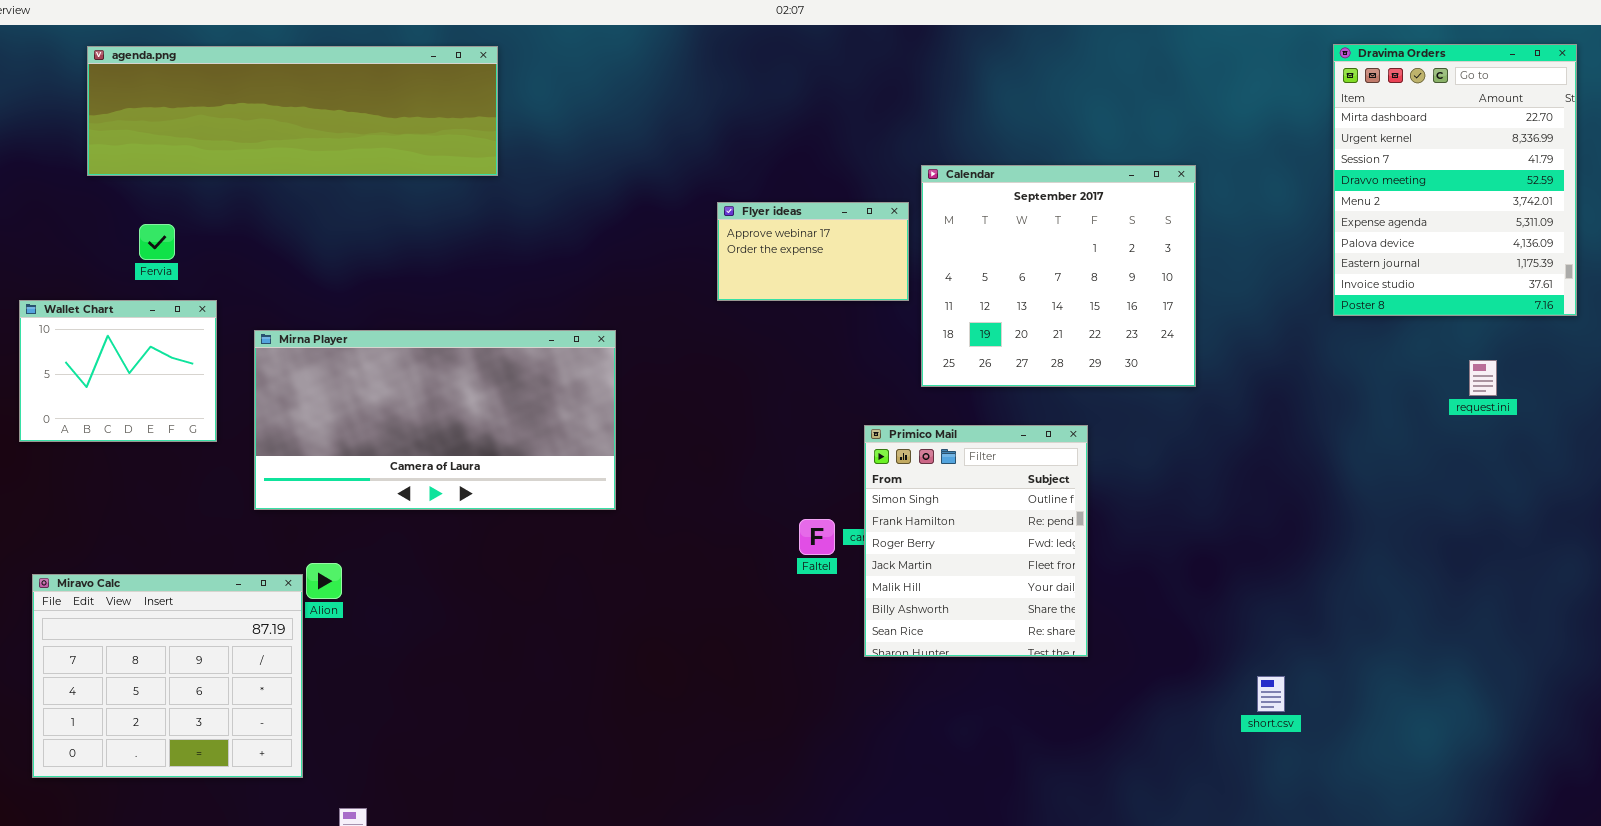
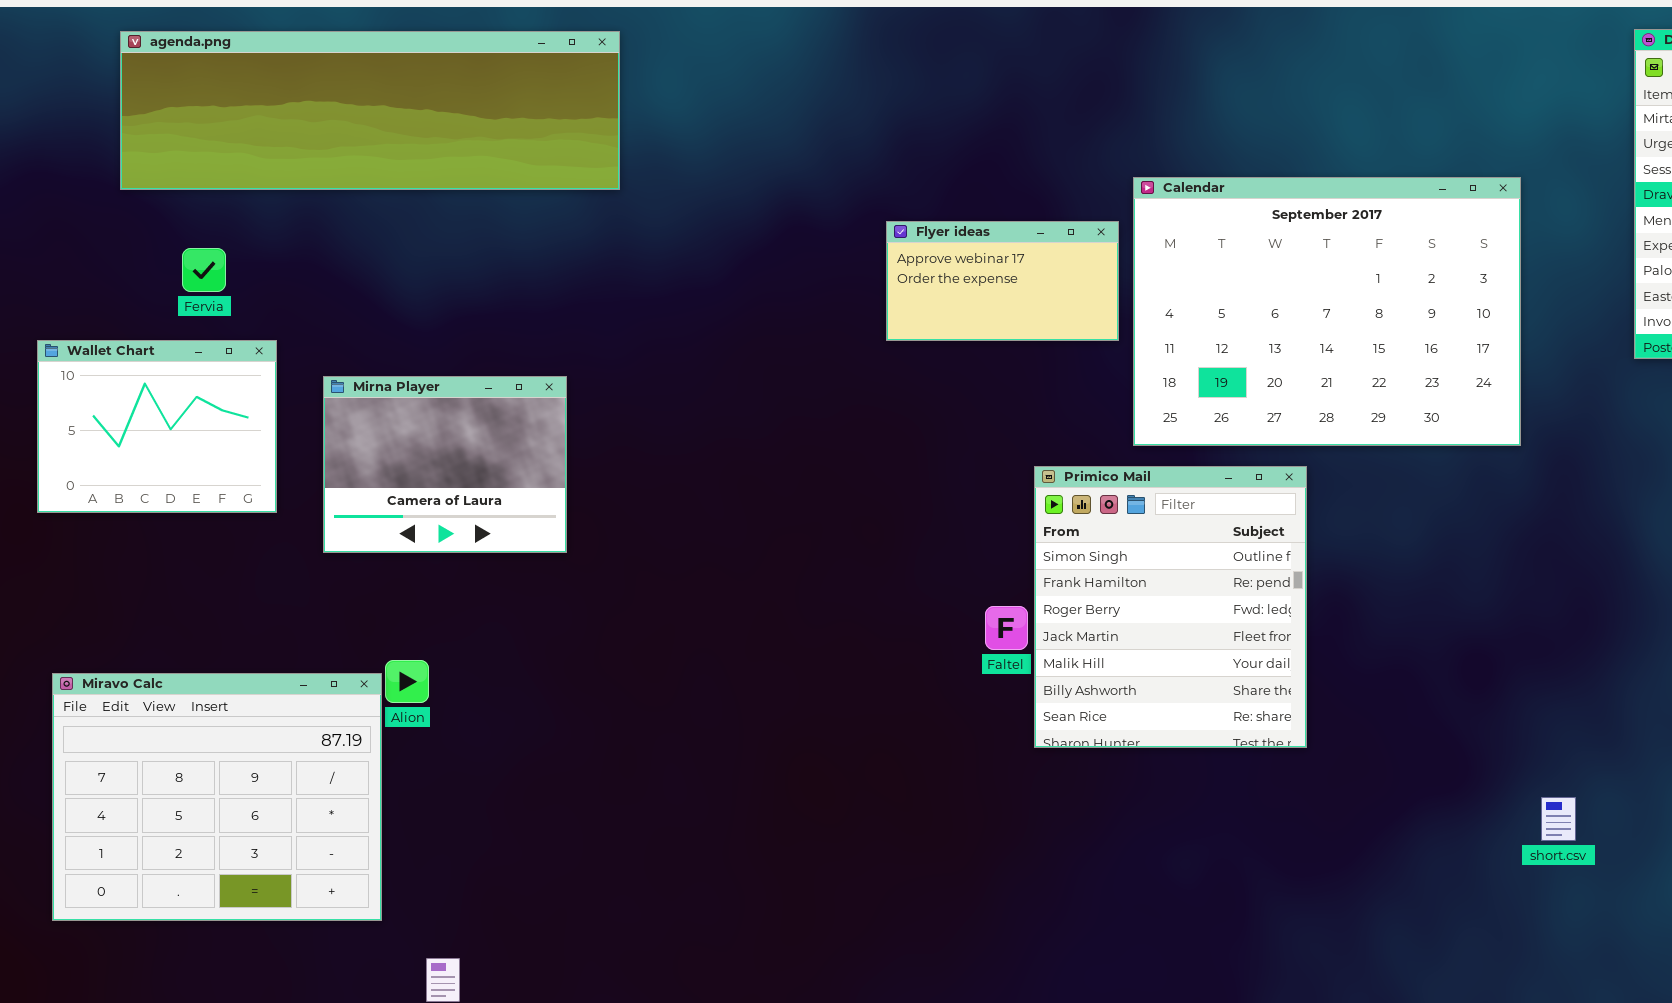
Calendar: [921,165,1196,387] -> [1133,177,1521,446], resized
Mirna Player: [254,330,616,510] -> [323,376,567,553], resized
Primico Mail: [864,425,1088,657] -> [1034,466,1307,748], moved

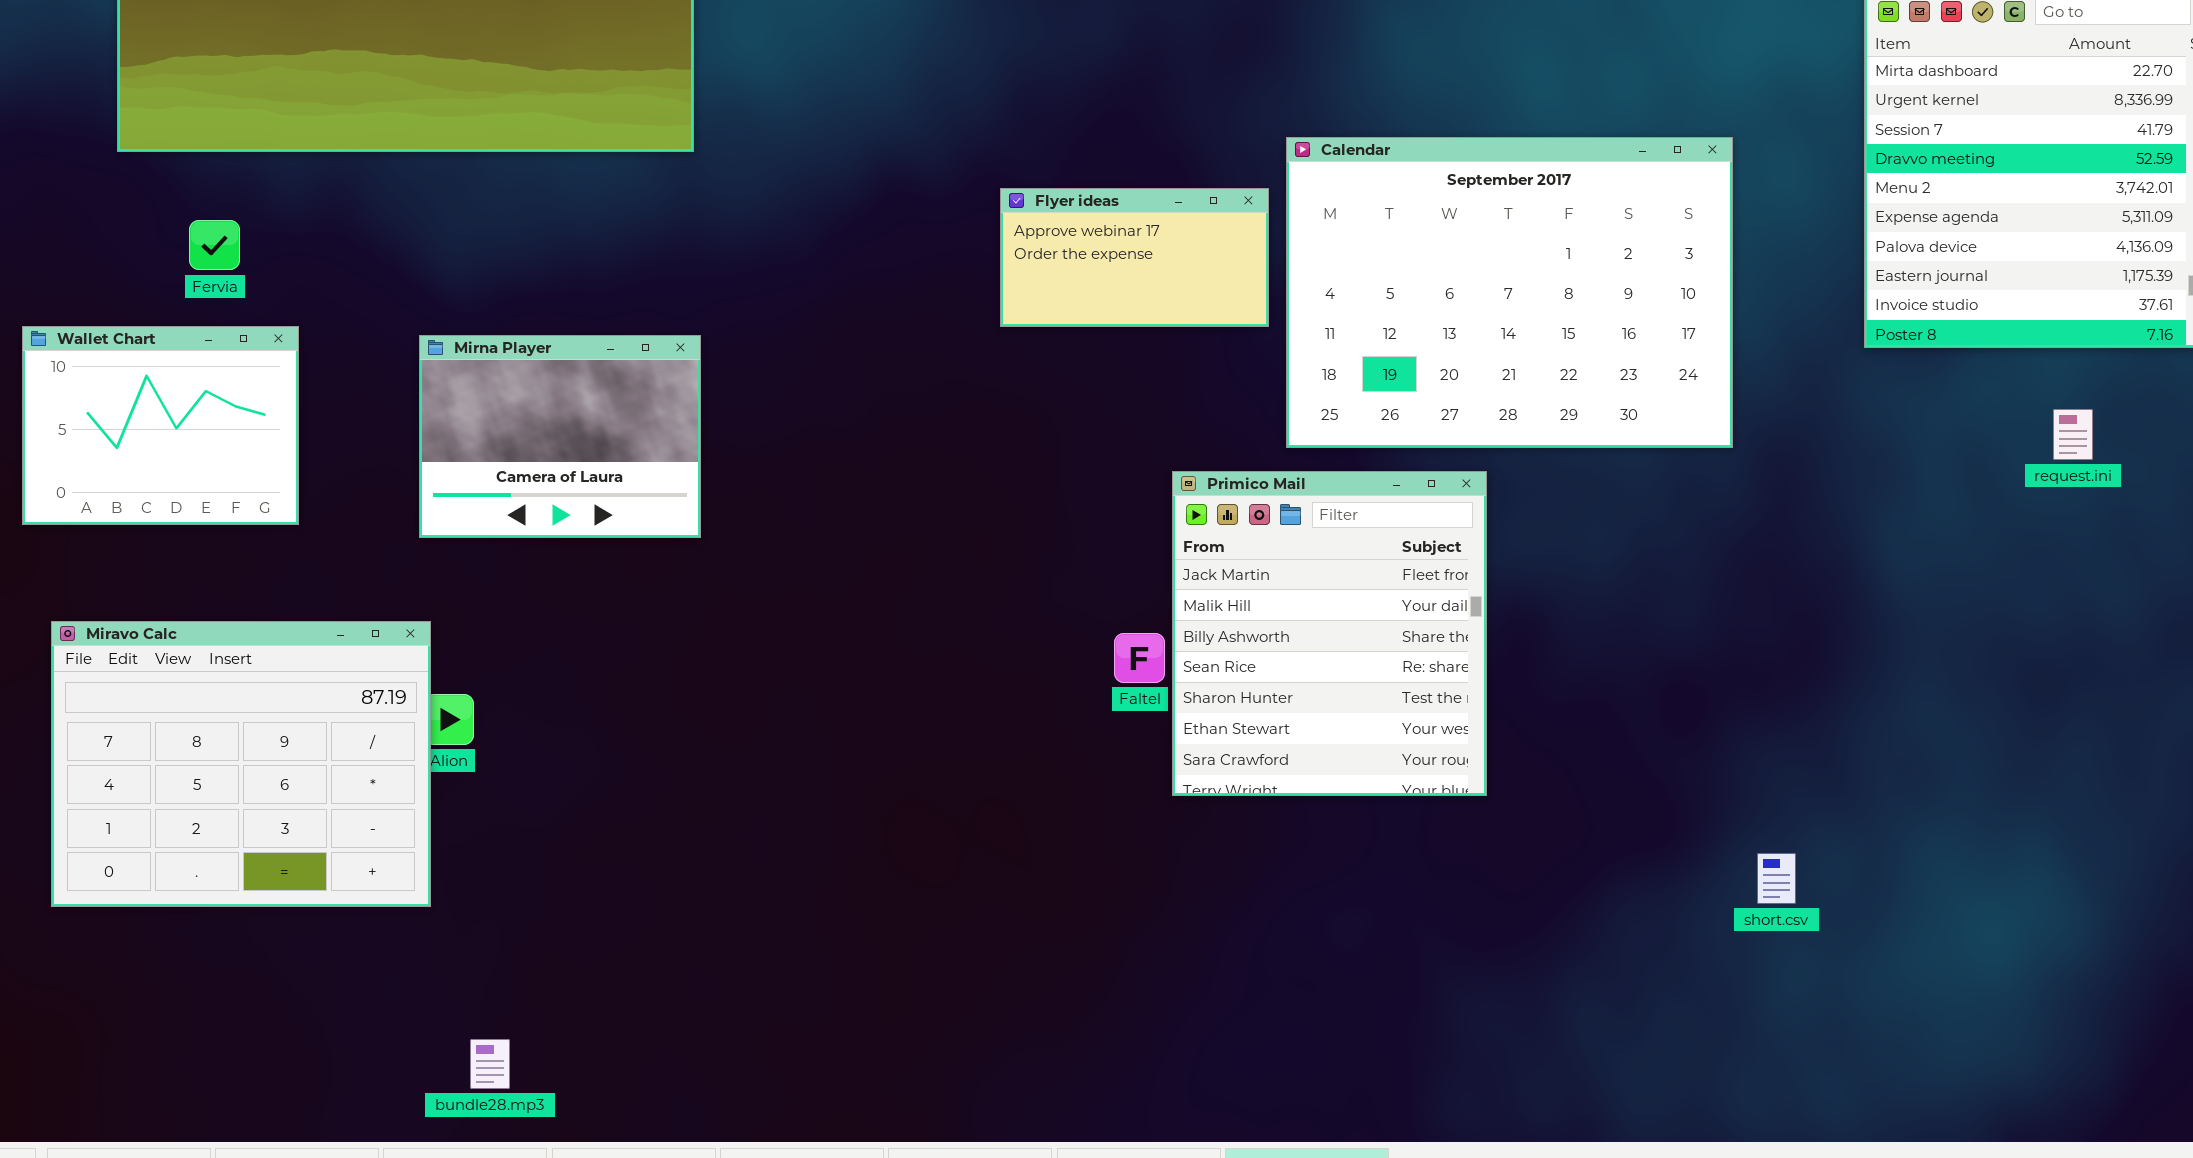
Mirna Player: [323,376,567,553] -> [419,335,701,538], moved
Primico Mail: [1034,466,1307,748] -> [1172,471,1487,796], scrolled down 3 rows
Miravo Calc: [52,673,382,921] -> [51,621,431,907], moved

